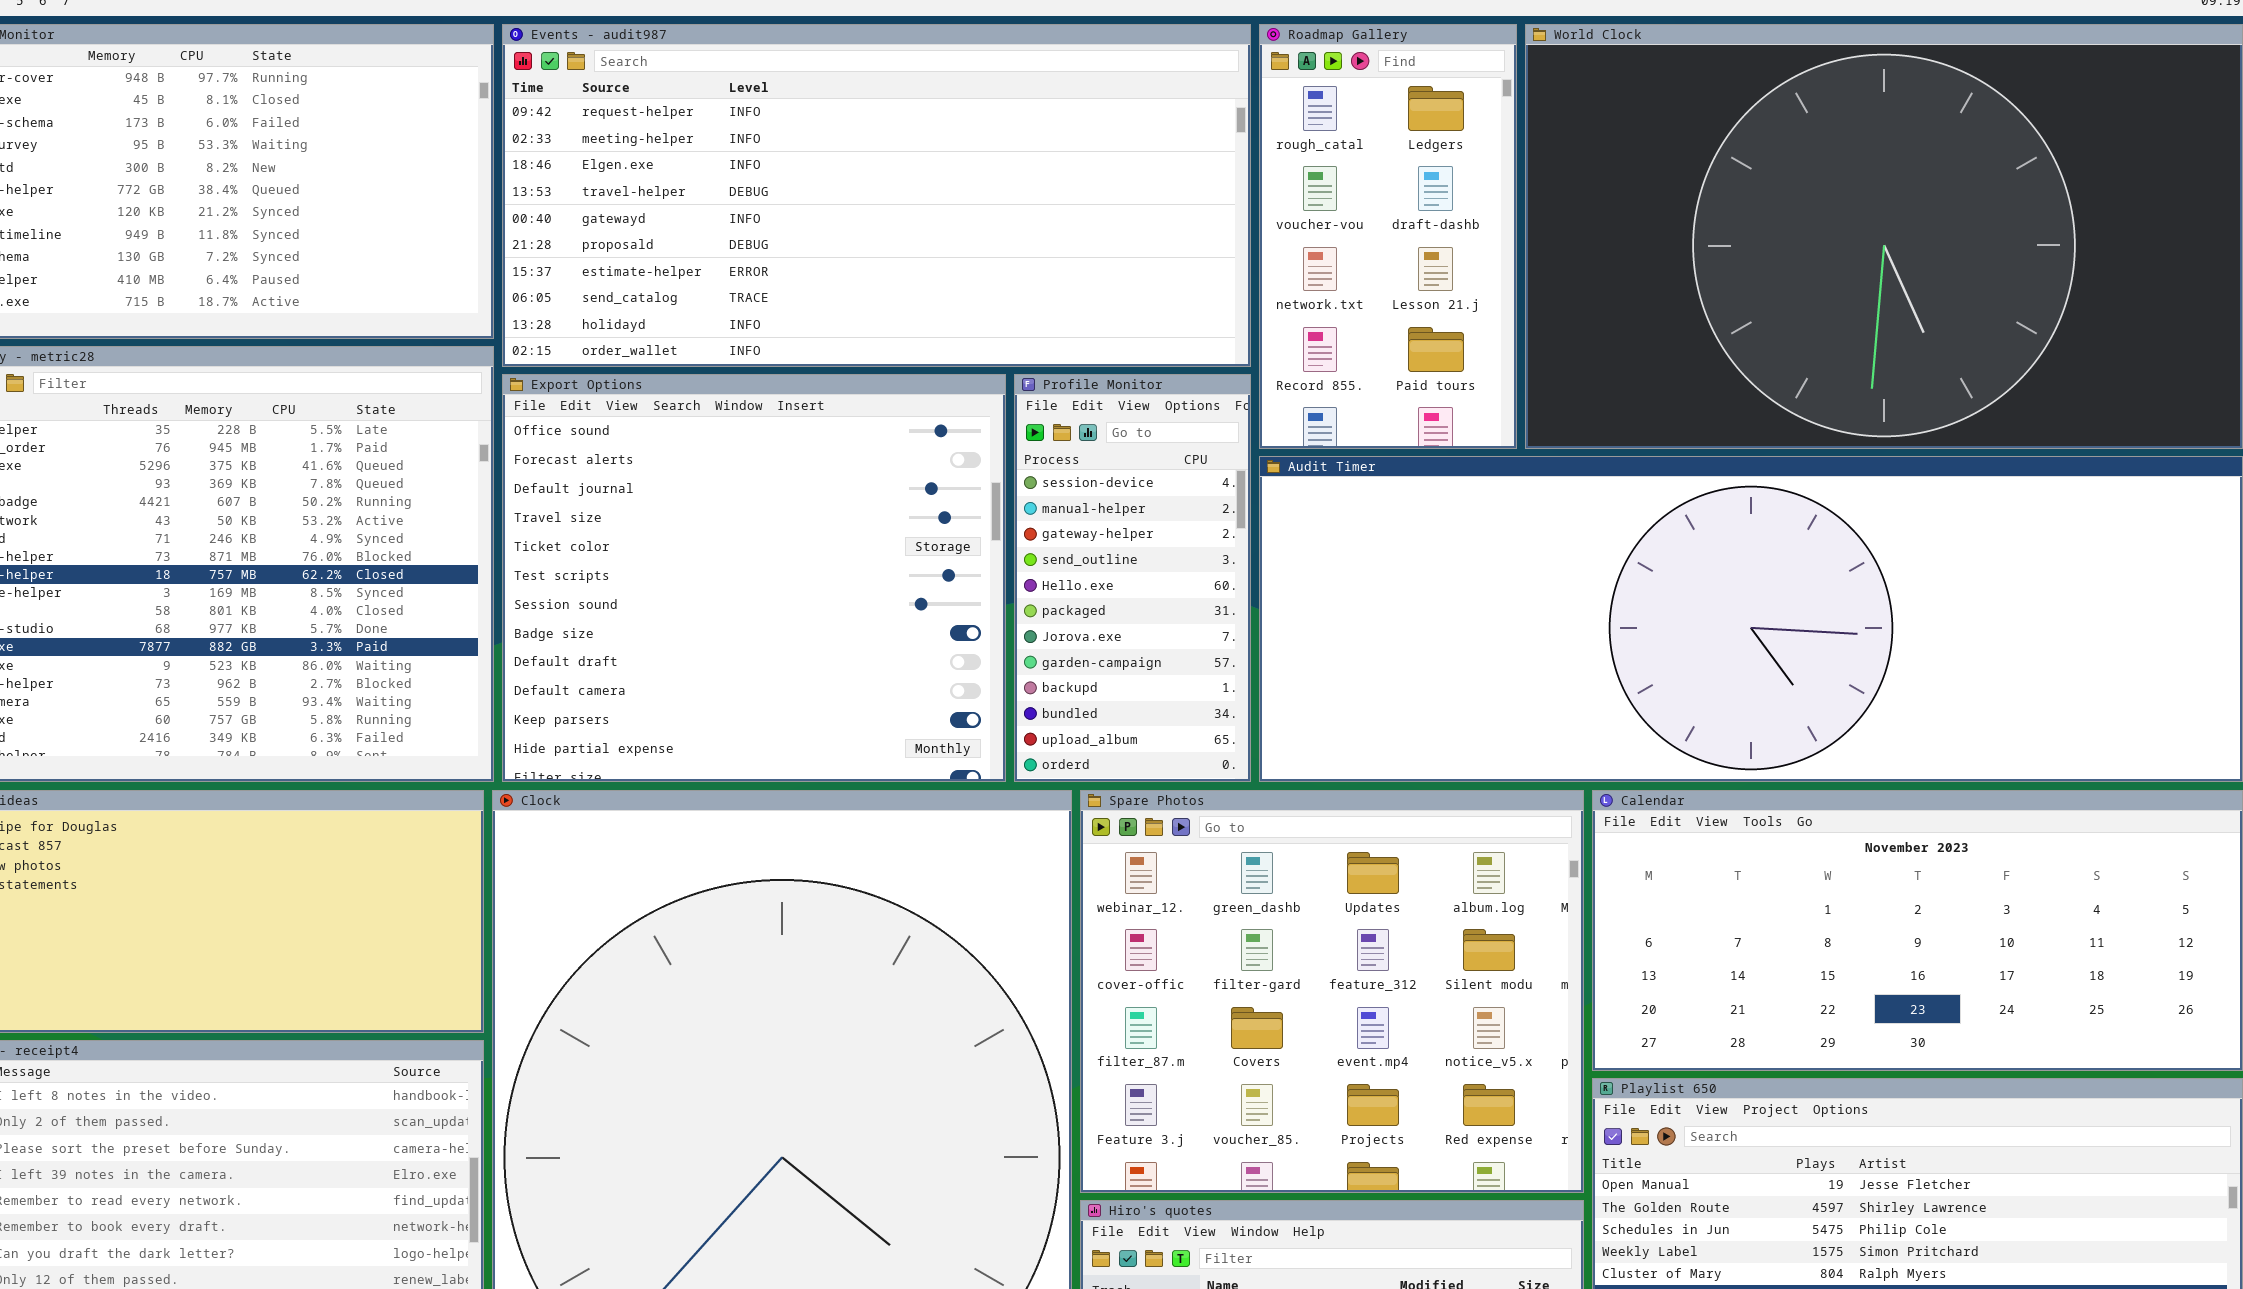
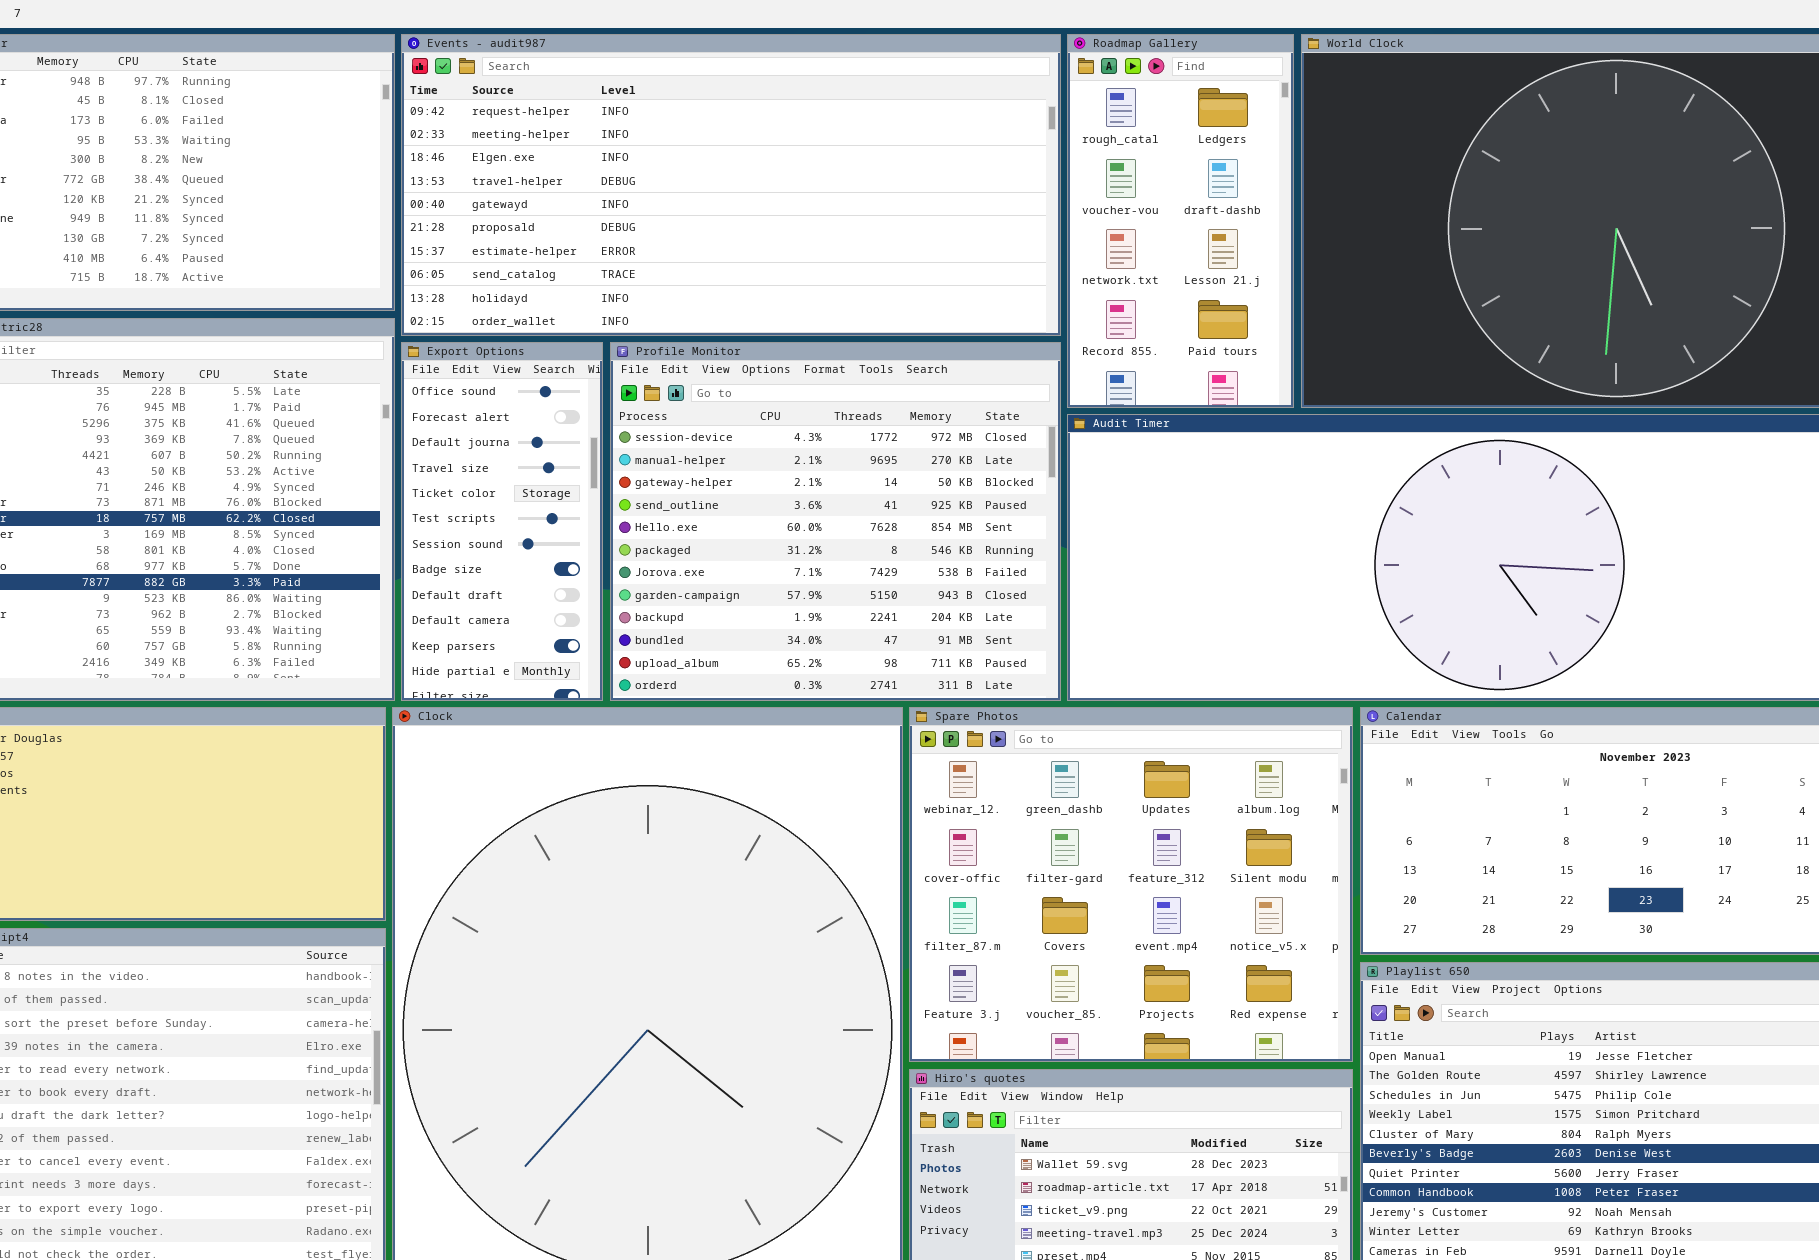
Export Options: [502,374,1006,782] -> [401,342,603,701], resized
Profile Monitor: [1014,374,1251,782] -> [610,342,1061,701], resized

